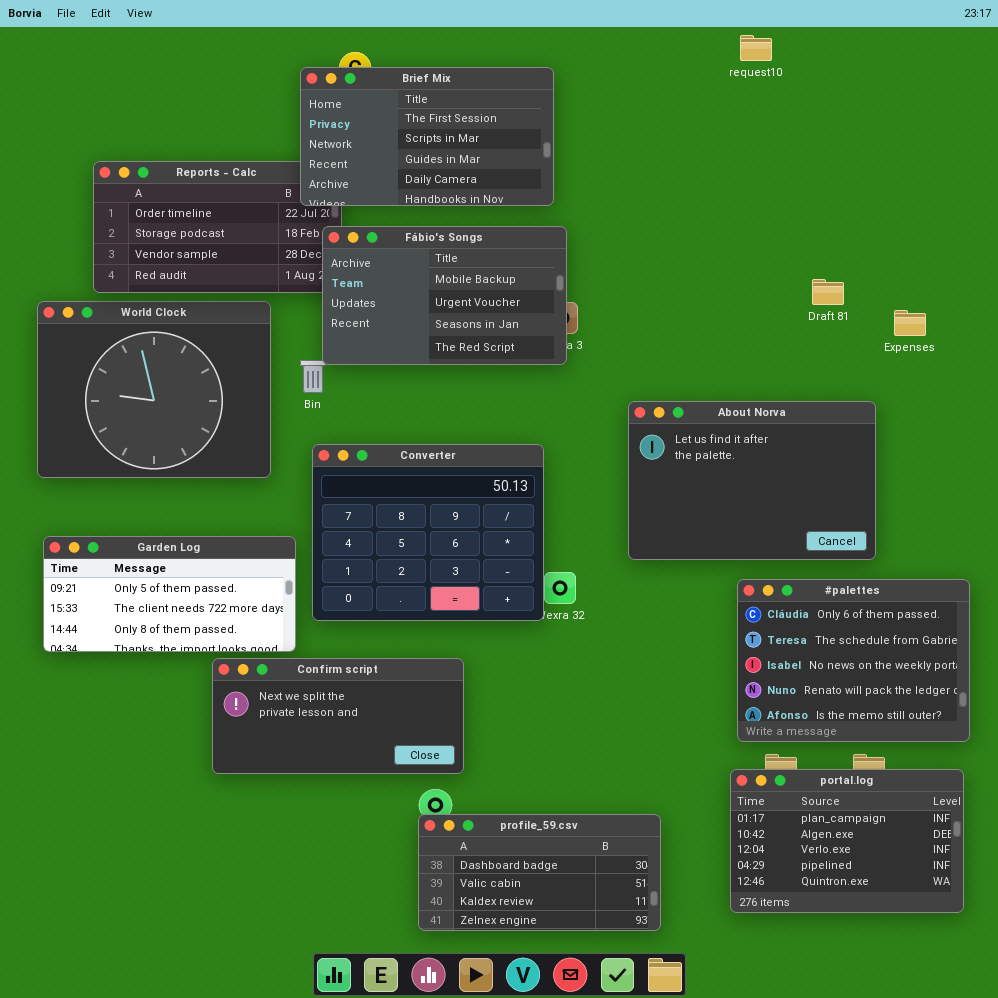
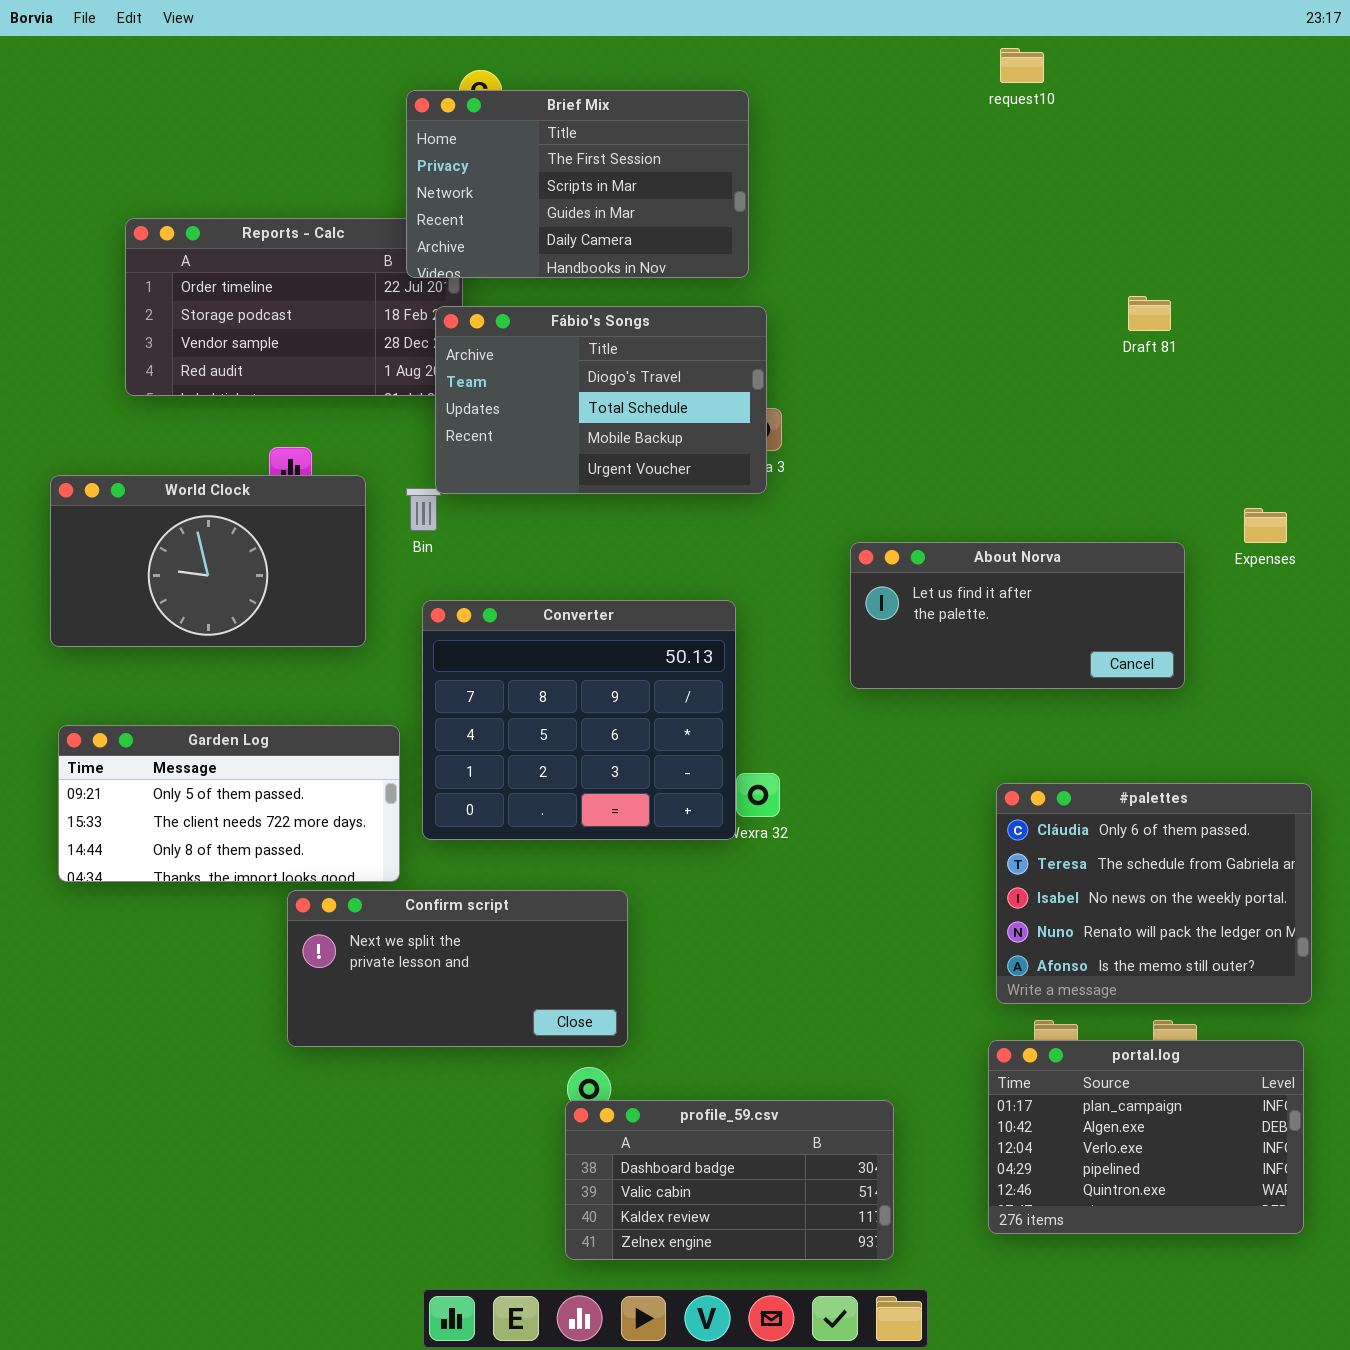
Fábio's Songs: [322,226,567,365] -> [435,306,767,494], scrolled up 2 rows
Draft 81: [812,279,844,305] -> [1128,296,1171,331], moved
World Clock: [37,301,271,478] -> [50,475,366,647], resized
Expenses: [894,310,926,336] -> [1244,508,1287,543], moved
About Norva: [628,401,876,560] -> [850,542,1185,689], resized

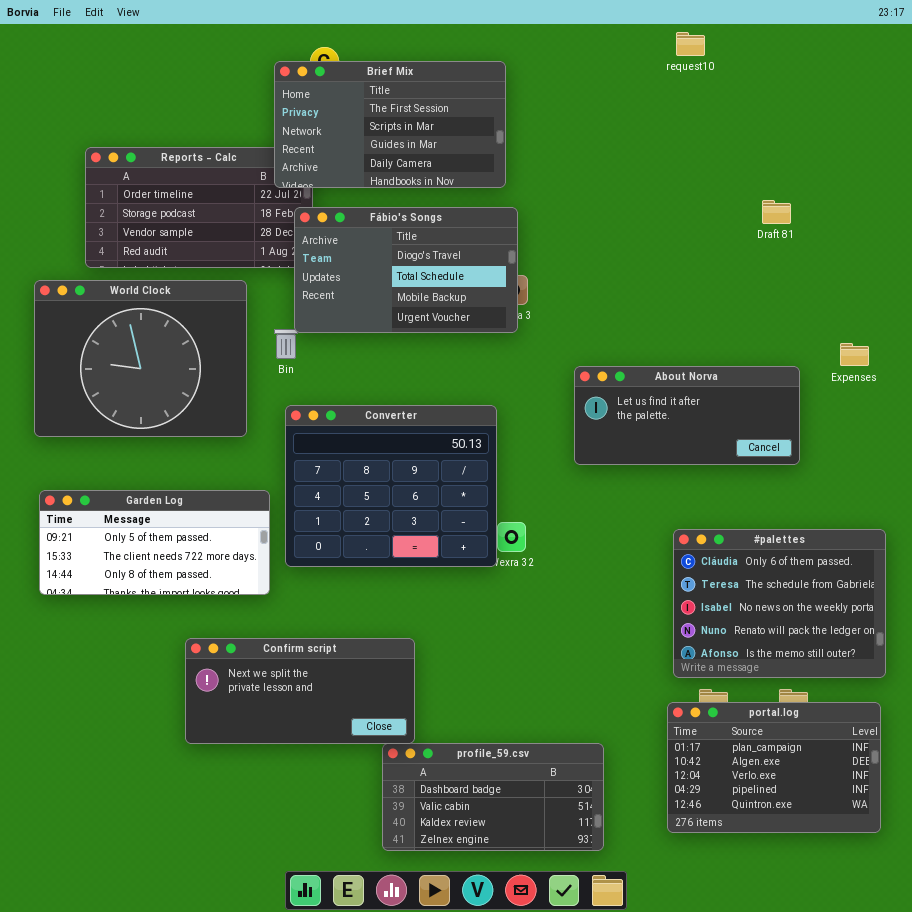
World Clock: [50,475,366,647] -> [34,280,247,437], resized
Confirm script: [287,890,628,1047] -> [185,638,415,744], moved

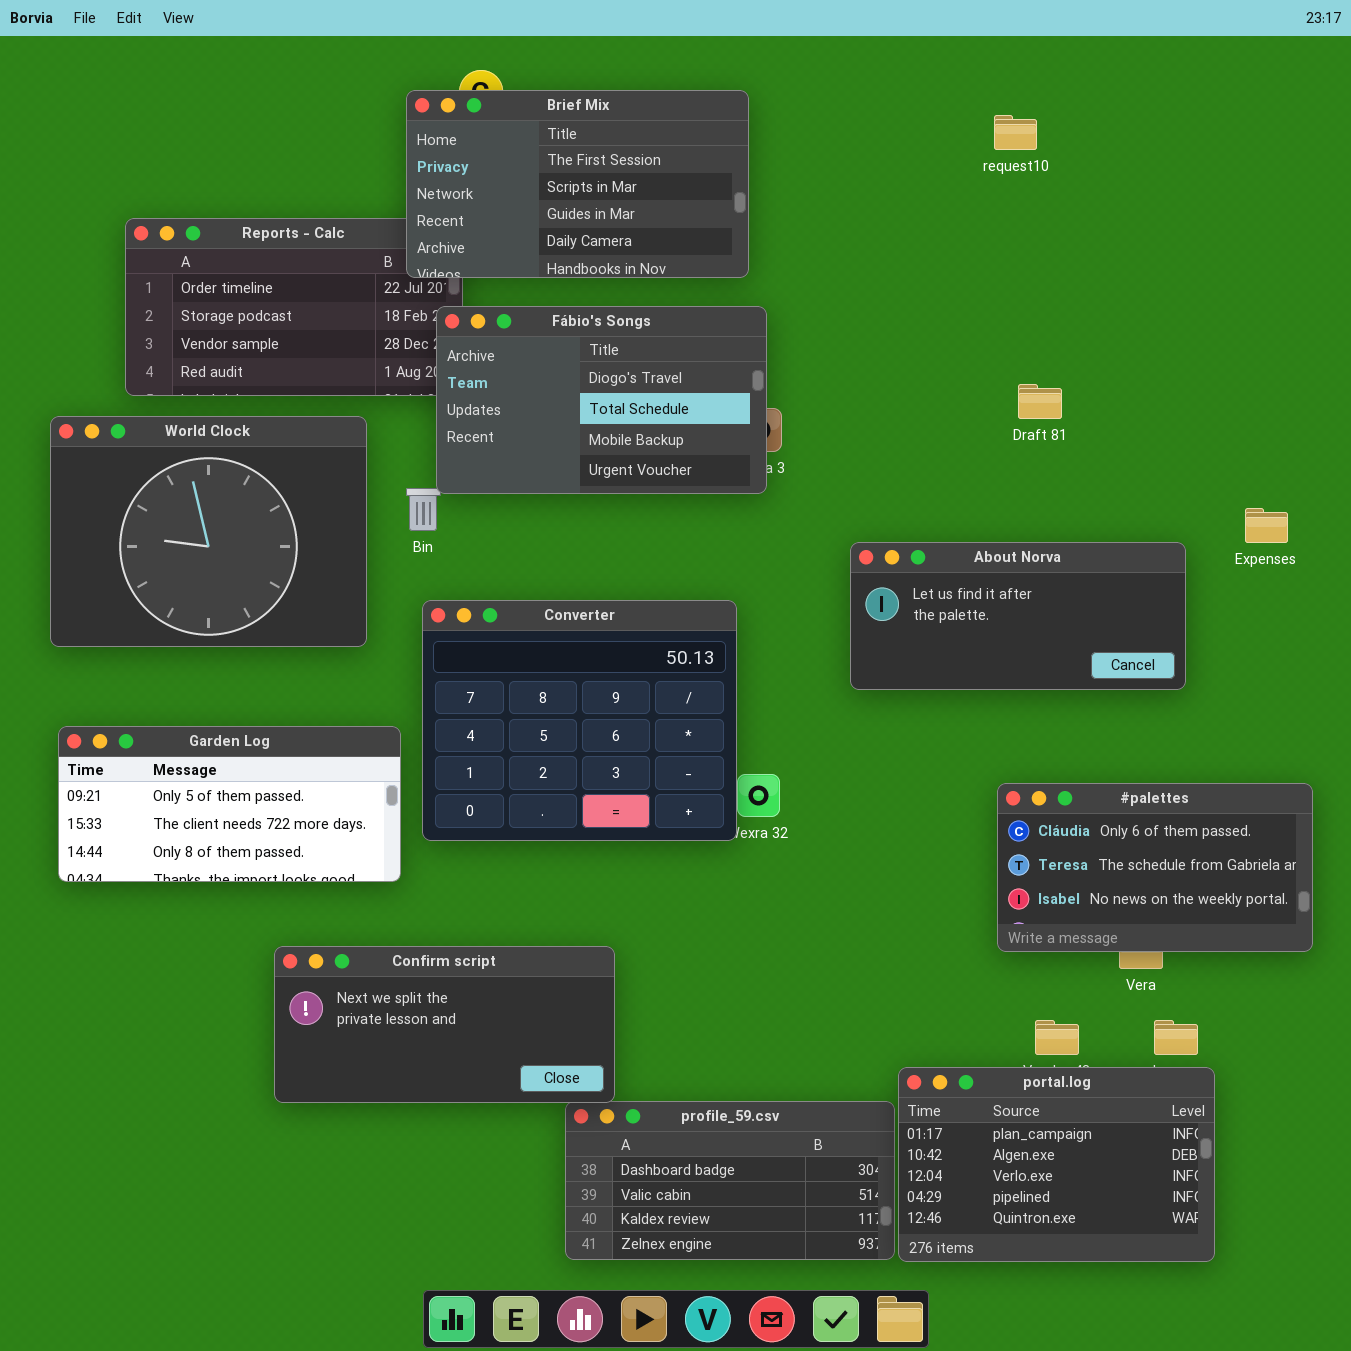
request10: [676,32,705,56] -> [994,115,1037,150], moved
Draft 81: [762,200,791,224] -> [1018,384,1062,419], moved
#palettes: [673,529,886,678] -> [997,783,1313,952], resized
portal.log: [667,702,881,833] -> [898,1067,1215,1262], moved

